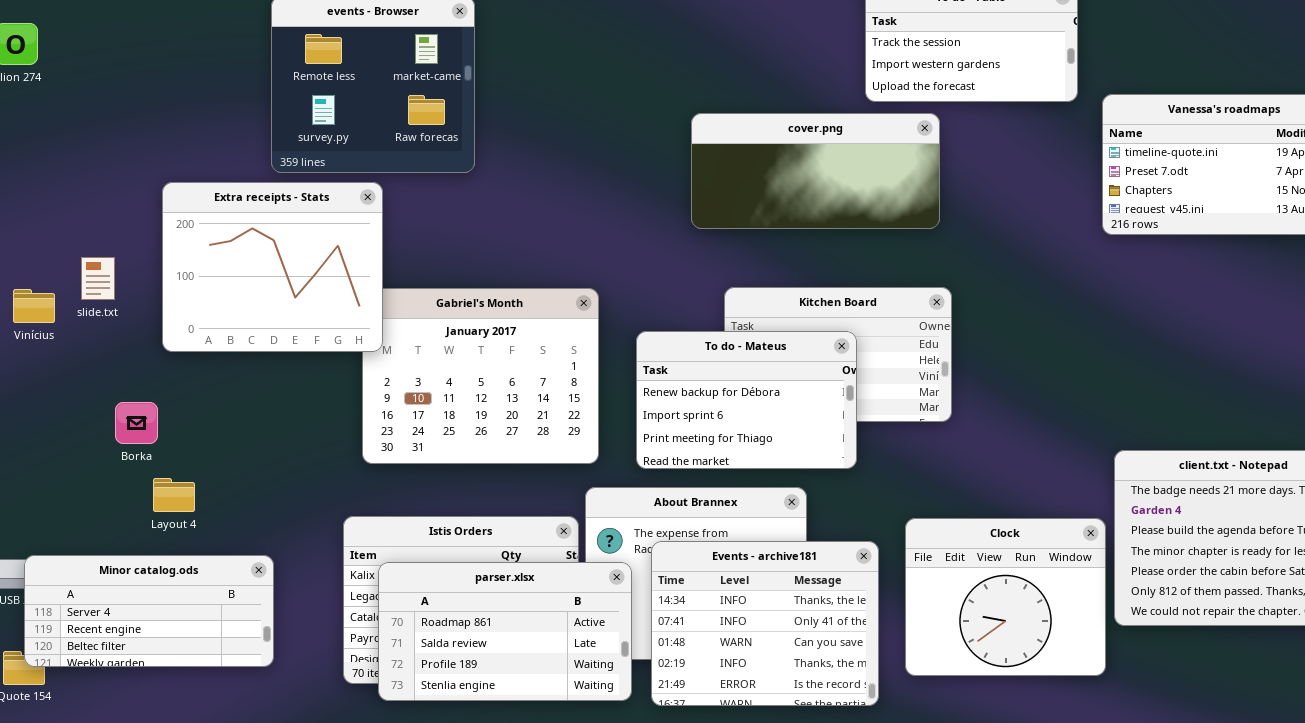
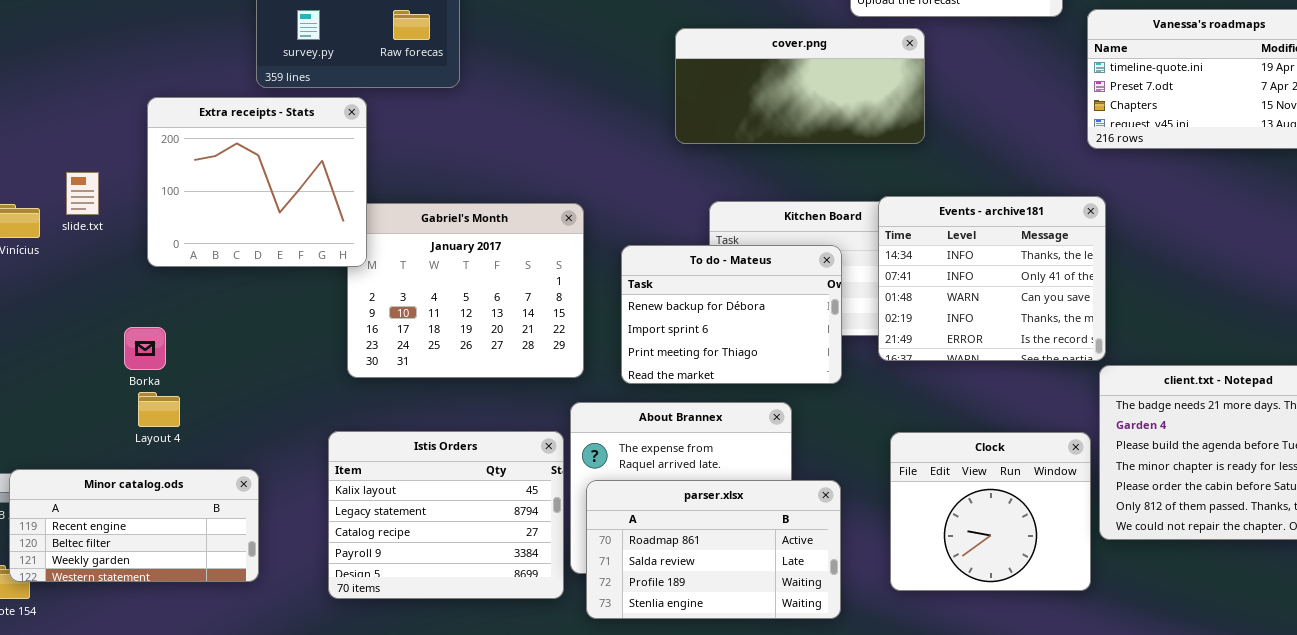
Borka: [115,402,158,444] -> [124,327,166,370], moved
Events - archive181: [651,541,879,706] -> [878,196,1106,361], moved
Minor catalog.ods: [24,555,274,667] -> [9,469,259,582], scrolled down 1 row
parser.xlsx: [378,562,632,701] -> [586,480,841,619], moved

